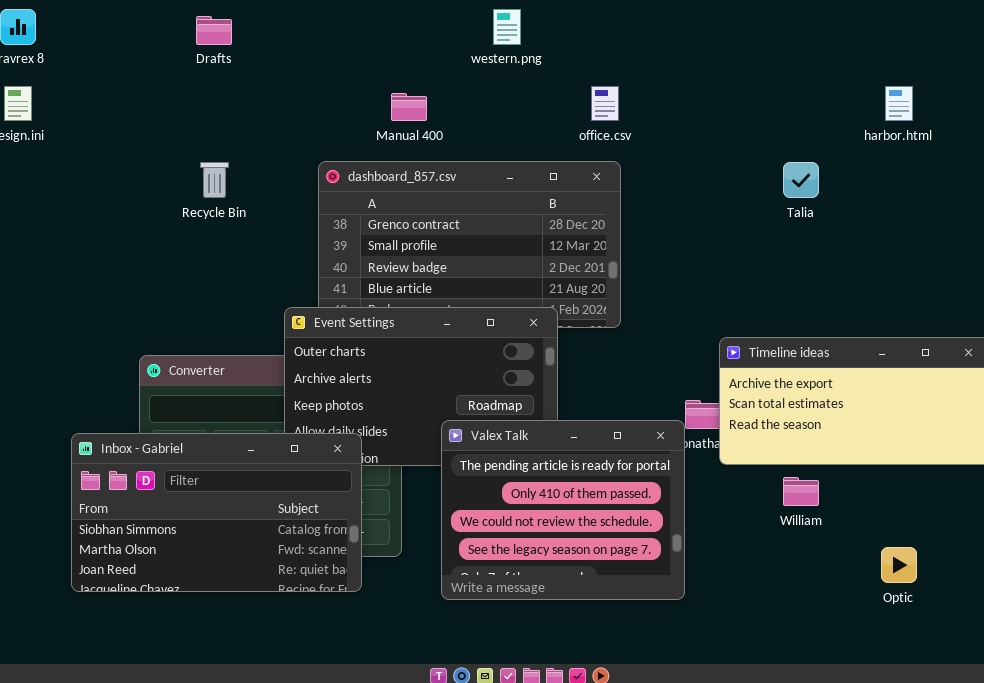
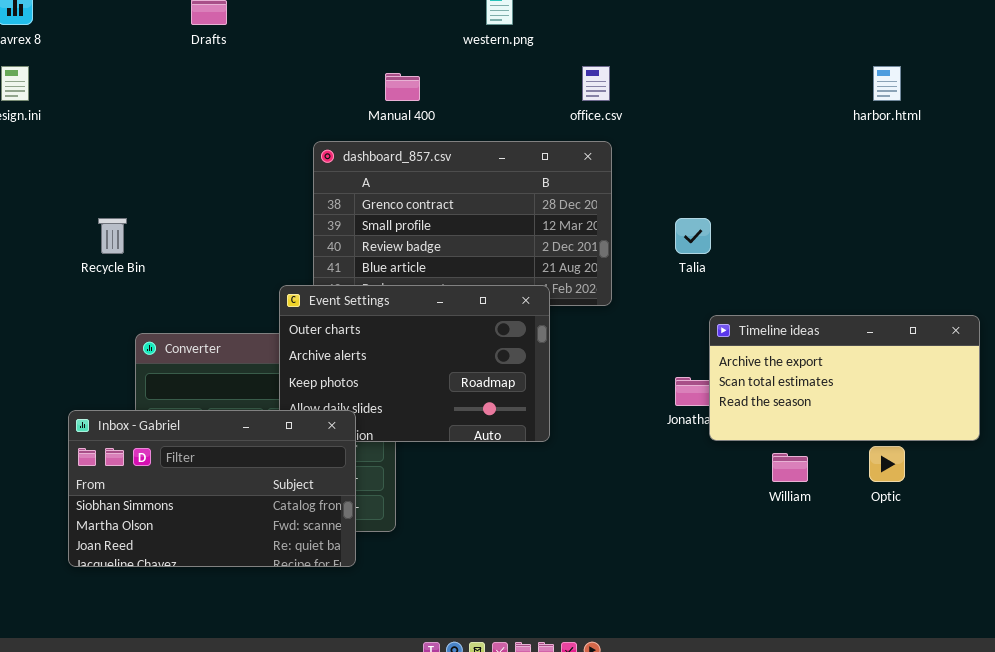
Recycle Bin: [200,162,229,198] -> [98,218,127,254], moved
Talia: [783,162,819,198] -> [675,218,711,254], moved
Valex Talk: [441,420,685,600] -> none, closed
Optic: [881,547,917,583] -> [869,446,905,482], moved

